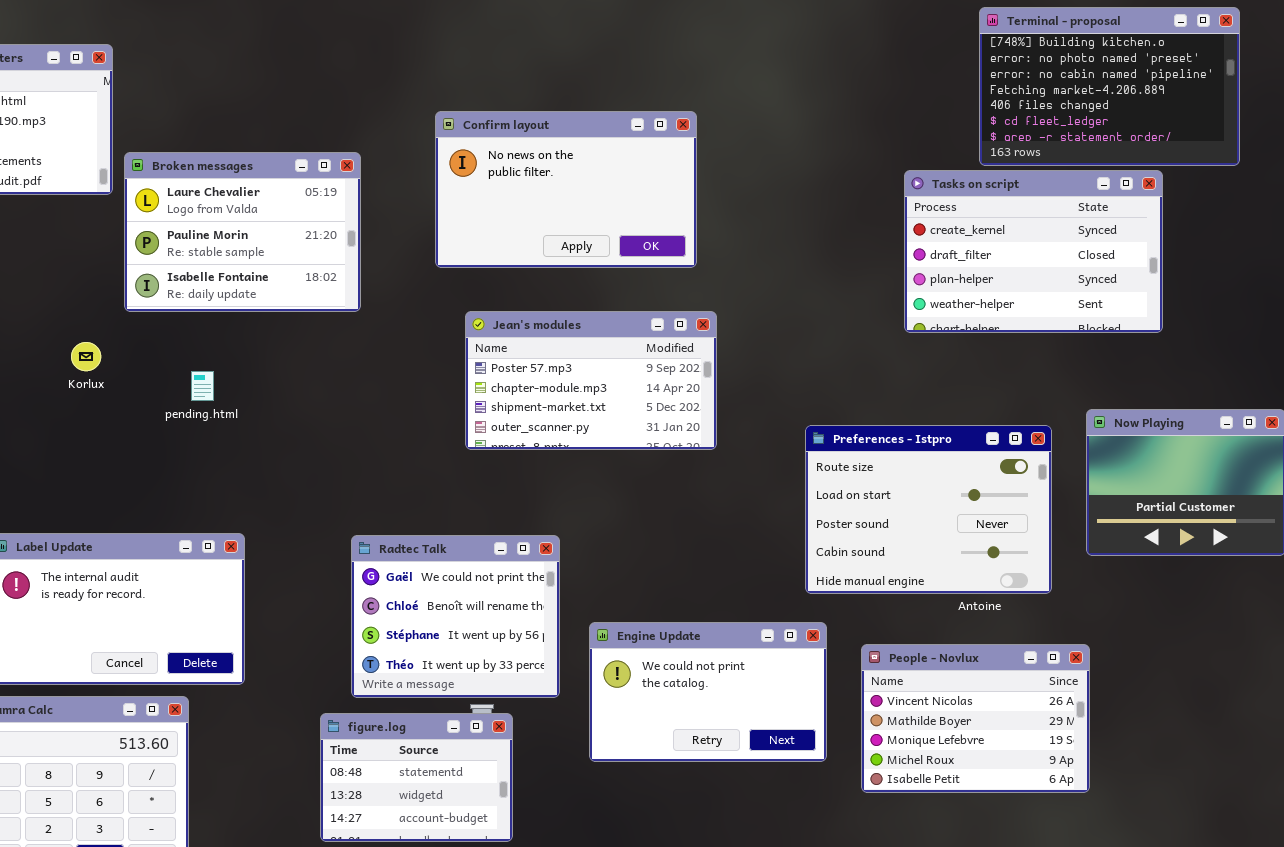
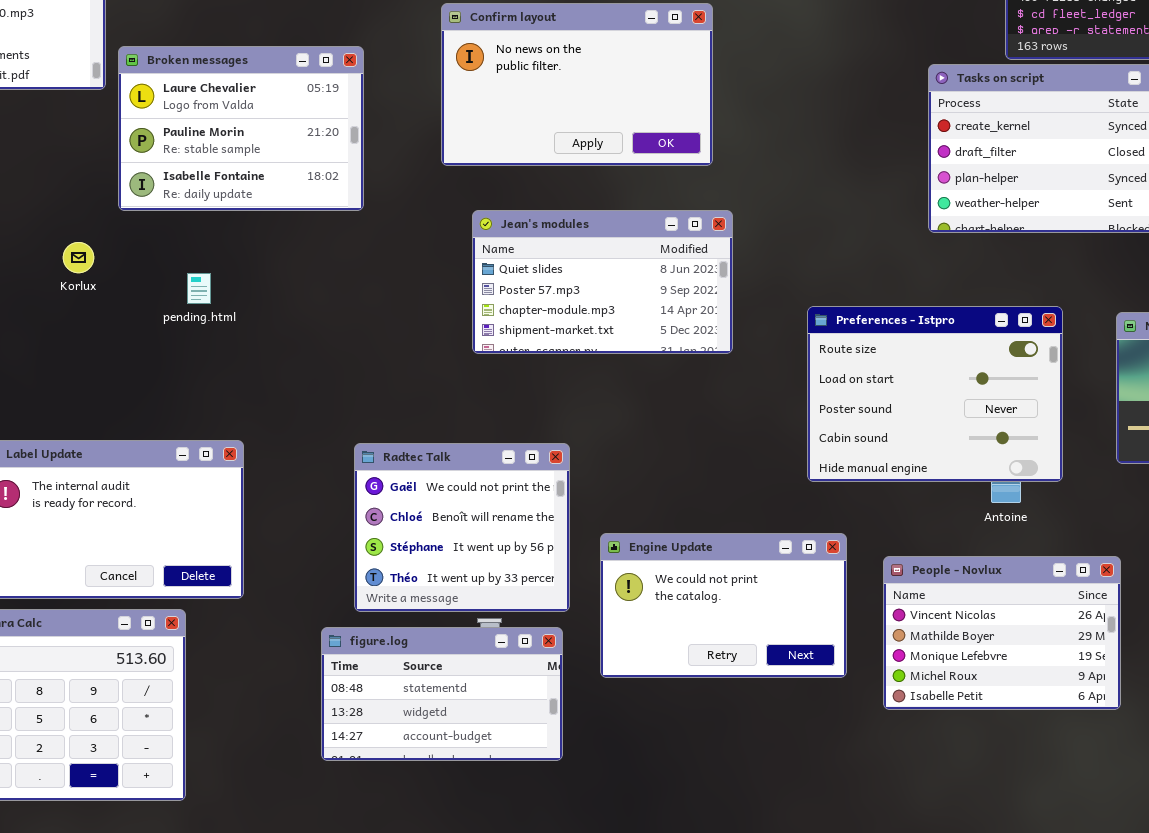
Jean's modules: [465,311,717,450] -> [472,210,733,354], scrolled up 1 row
Preferences - Istpro: [805,425,1052,594] -> [807,306,1063,482], moved
figure.log: [320,713,513,842] -> [321,627,563,761], resized

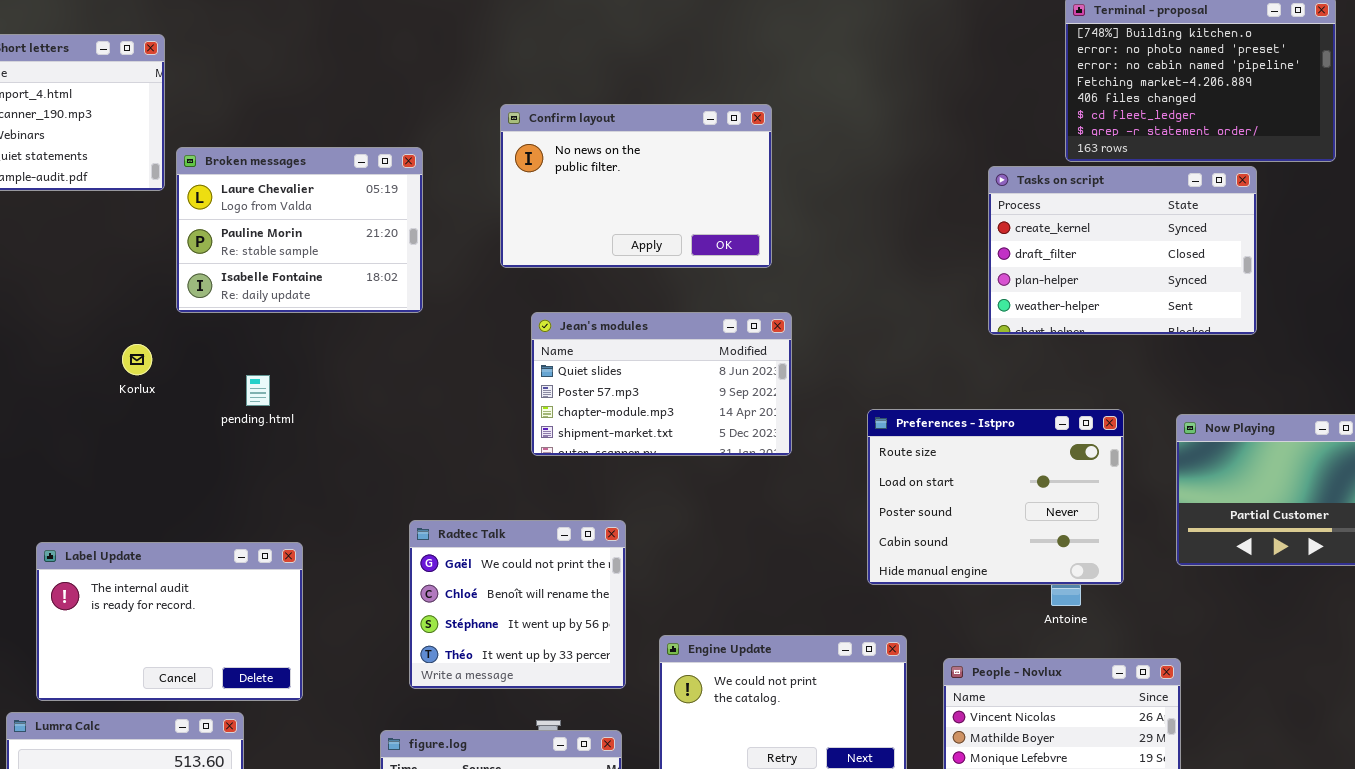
Radtec Talk: [354,443,570,612] -> [409,520,626,689], moved

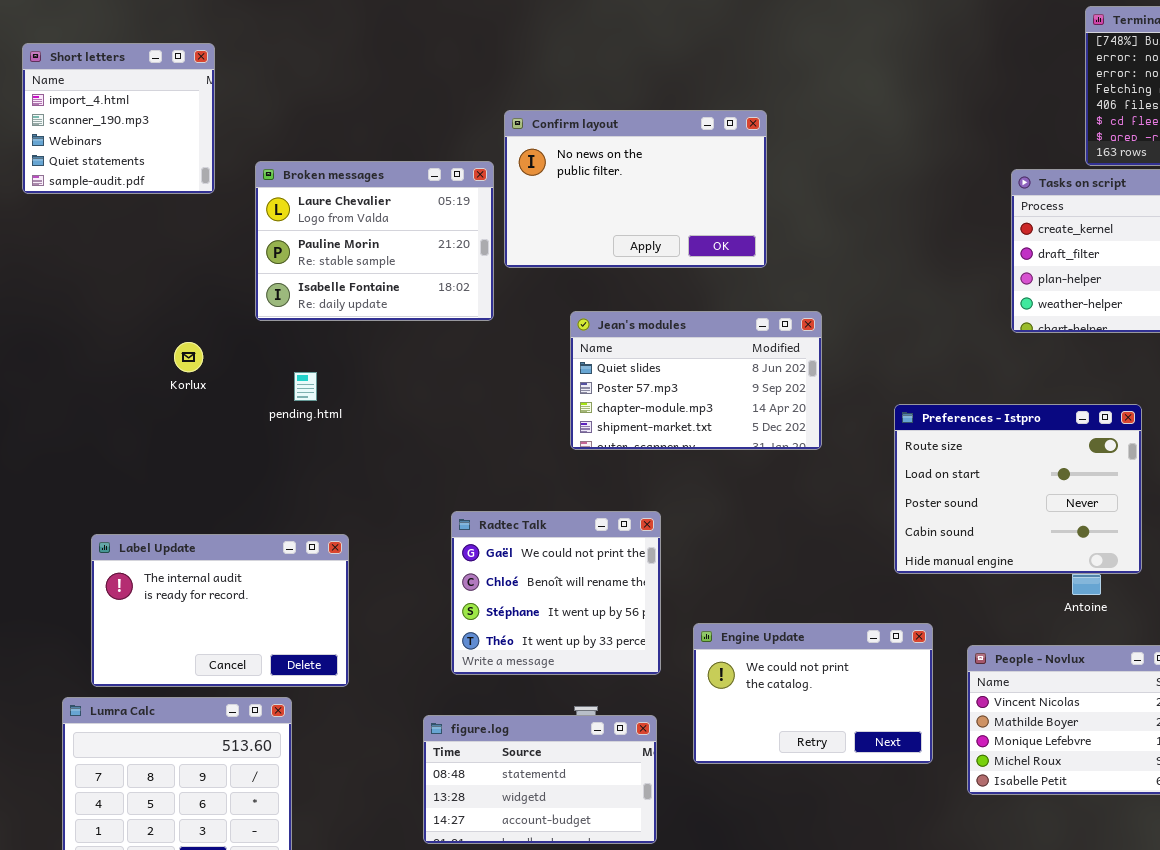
Confirm layout: [500,104,772,268] -> [504,110,767,268], moved
Broken messages: [176,147,423,313] -> [255,161,494,321], moved

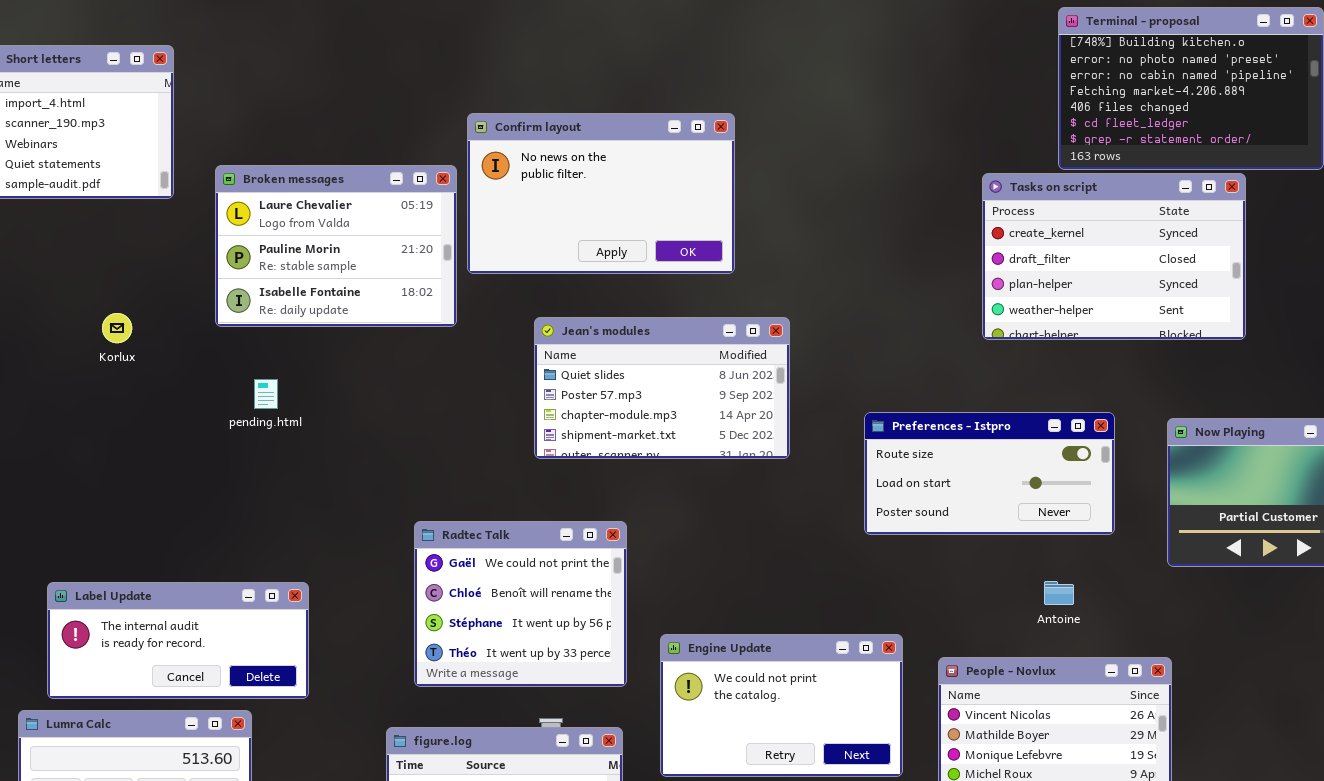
Korlux: [174,342,203,372] -> [102,313,132,343], moved
Preferences - Istpro: [894,404,1142,574] -> [864,412,1115,535], resized
Label Update: [91,534,349,687] -> [47,582,309,699], resized

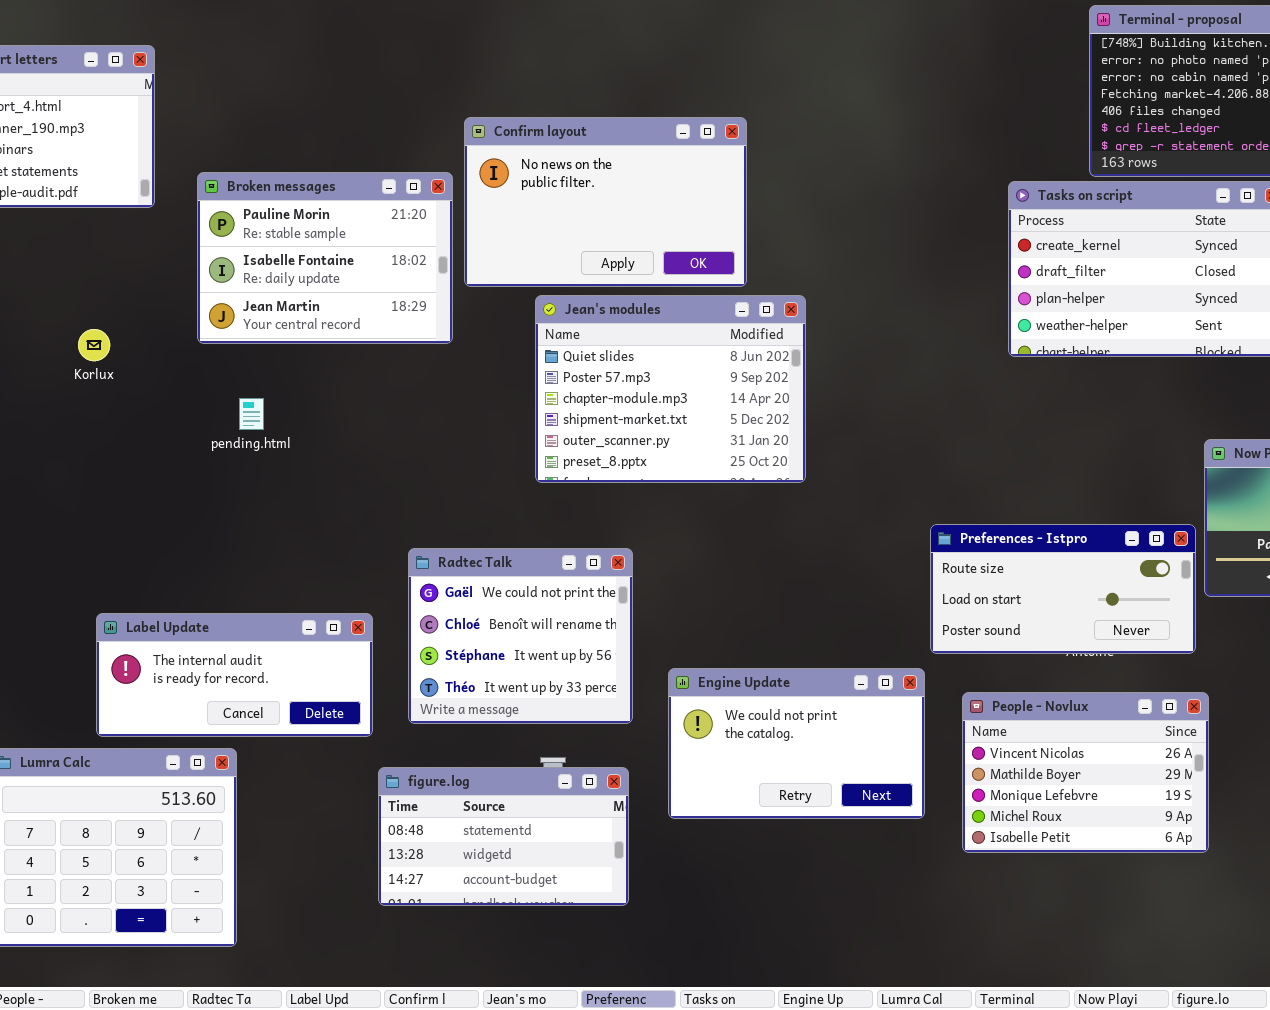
Broken messages: [215,165,457,327] -> [197,172,453,344], scrolled down 1 row
Jean's modules: [534,317,790,459] -> [535,295,806,483], resized
Preferences - Istpro: [864,412,1115,535] -> [930,524,1196,654], moved
Label Update: [47,582,309,699] -> [96,613,373,737], moved

